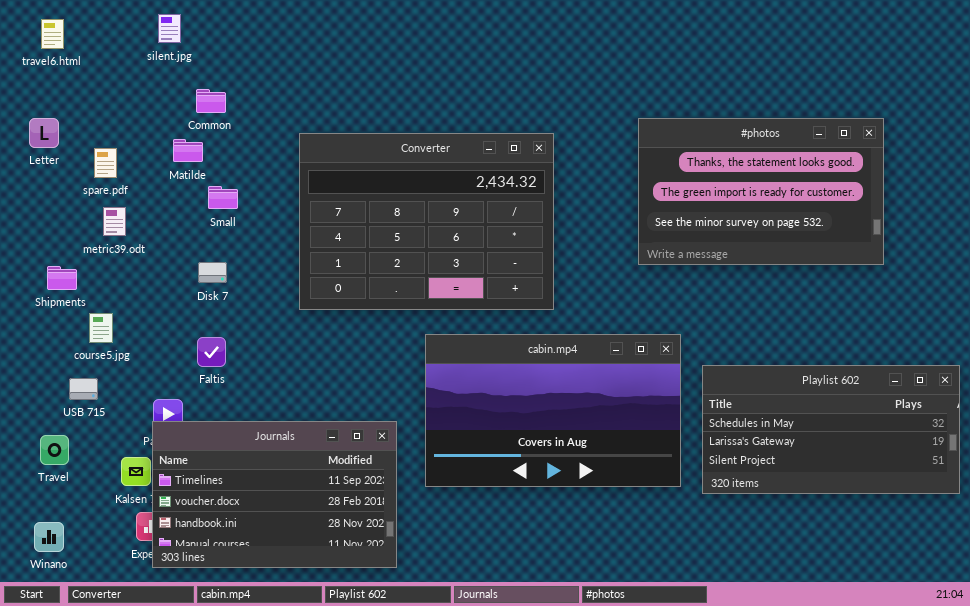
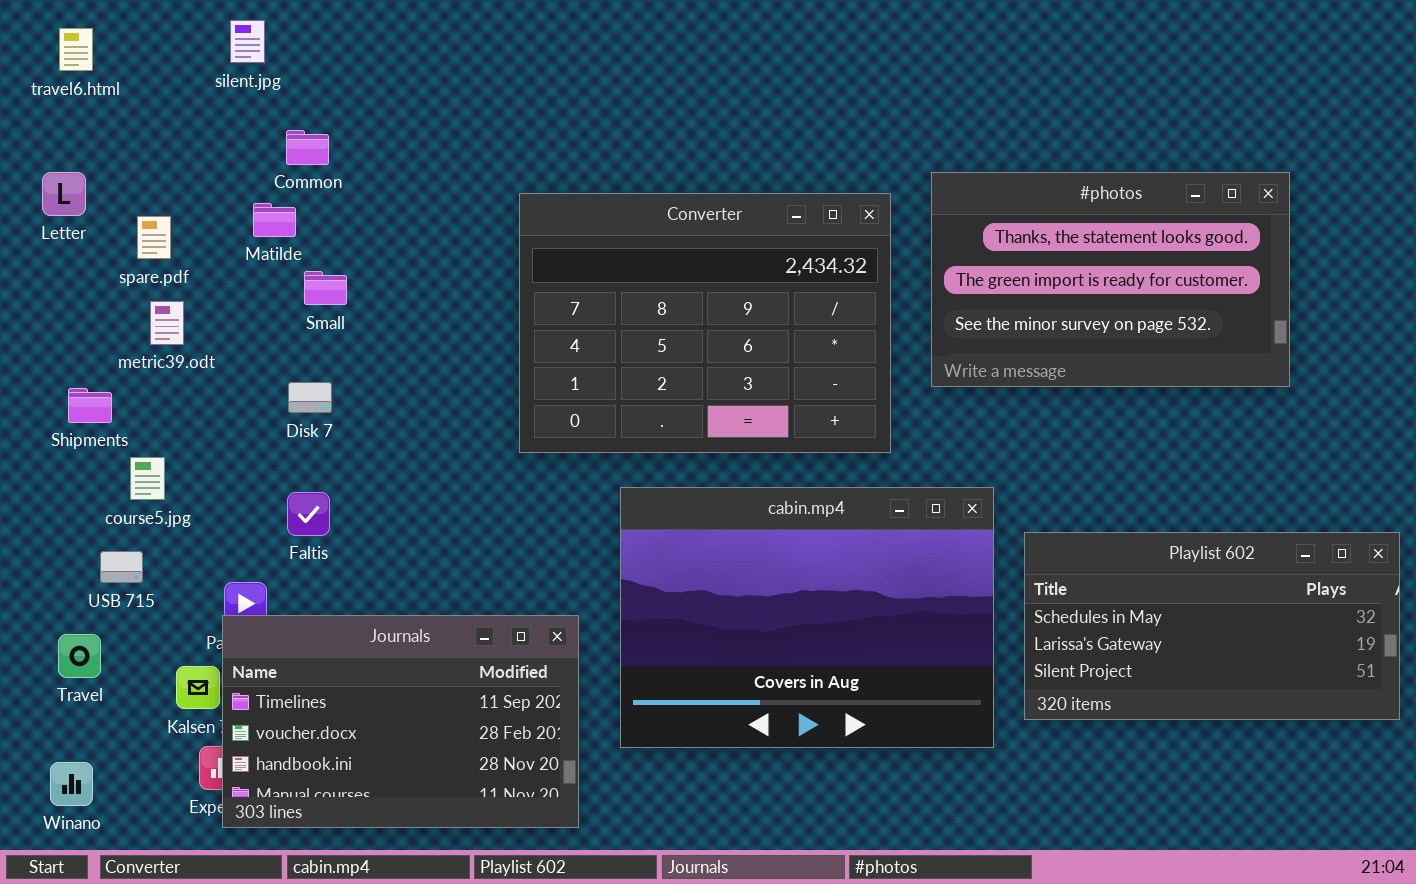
Converter: [299,133,554,310] -> [519,193,891,453], moved
cabin.mp4: [425,334,681,487] -> [620,487,994,748], resized

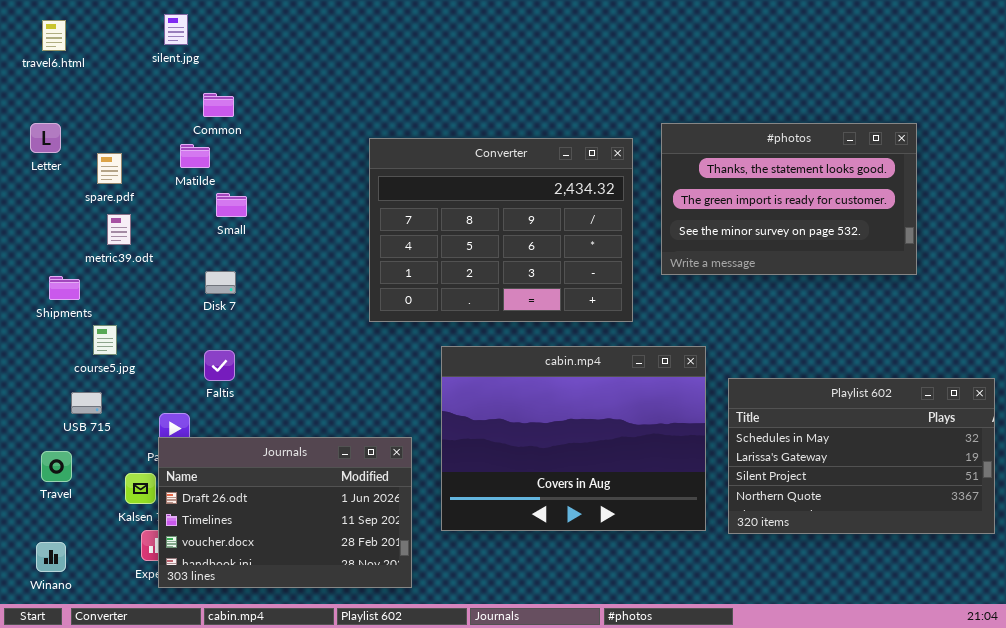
Playlist 602: [1024,532,1400,720] -> [728,378,995,534], resized
Journals: [222,615,579,828] -> [158,437,412,588], scrolled up 1 row

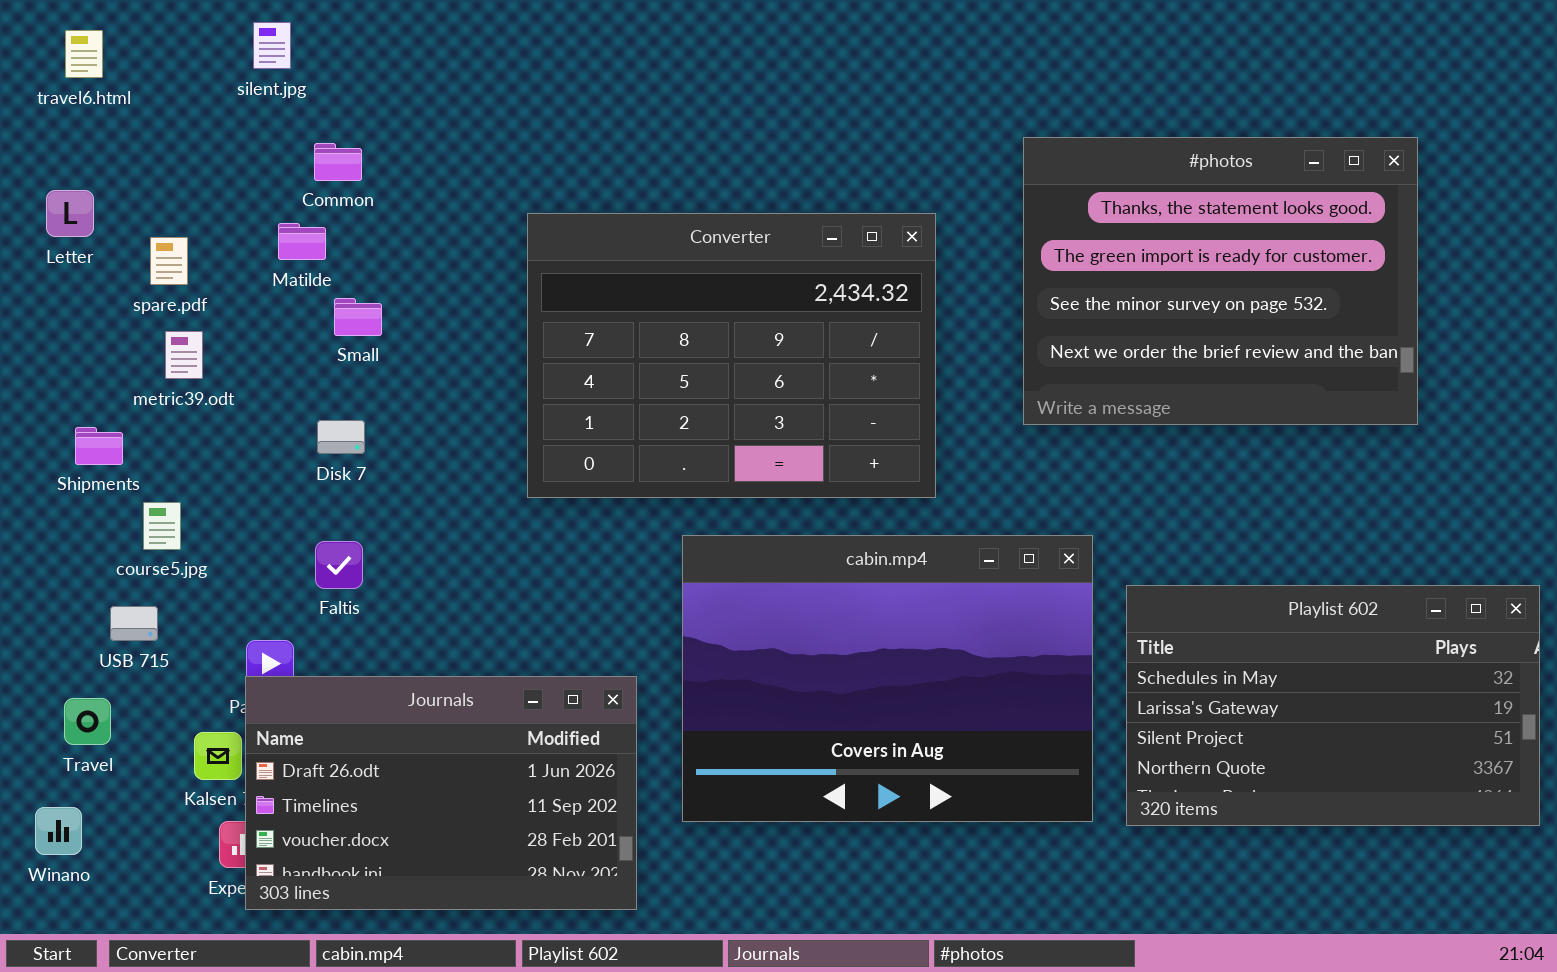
#photos: [661,123,917,275] -> [1023,137,1418,425], resized
Converter: [369,138,633,322] -> [527,213,936,498], moved
Winano: [36,542,66,572] -> [35,807,82,855], moved

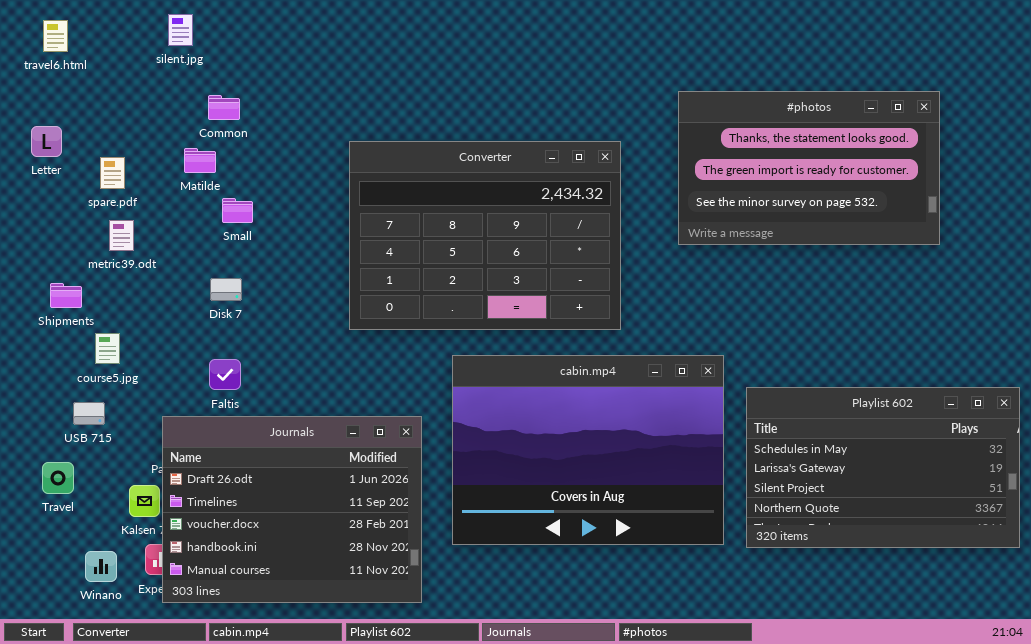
#photos: [1023,137,1418,425] -> [678,91,940,245], resized
Journals: [245,676,637,910] -> [162,416,422,603], resized
Winano: [35,807,82,855] -> [85,551,117,582], moved

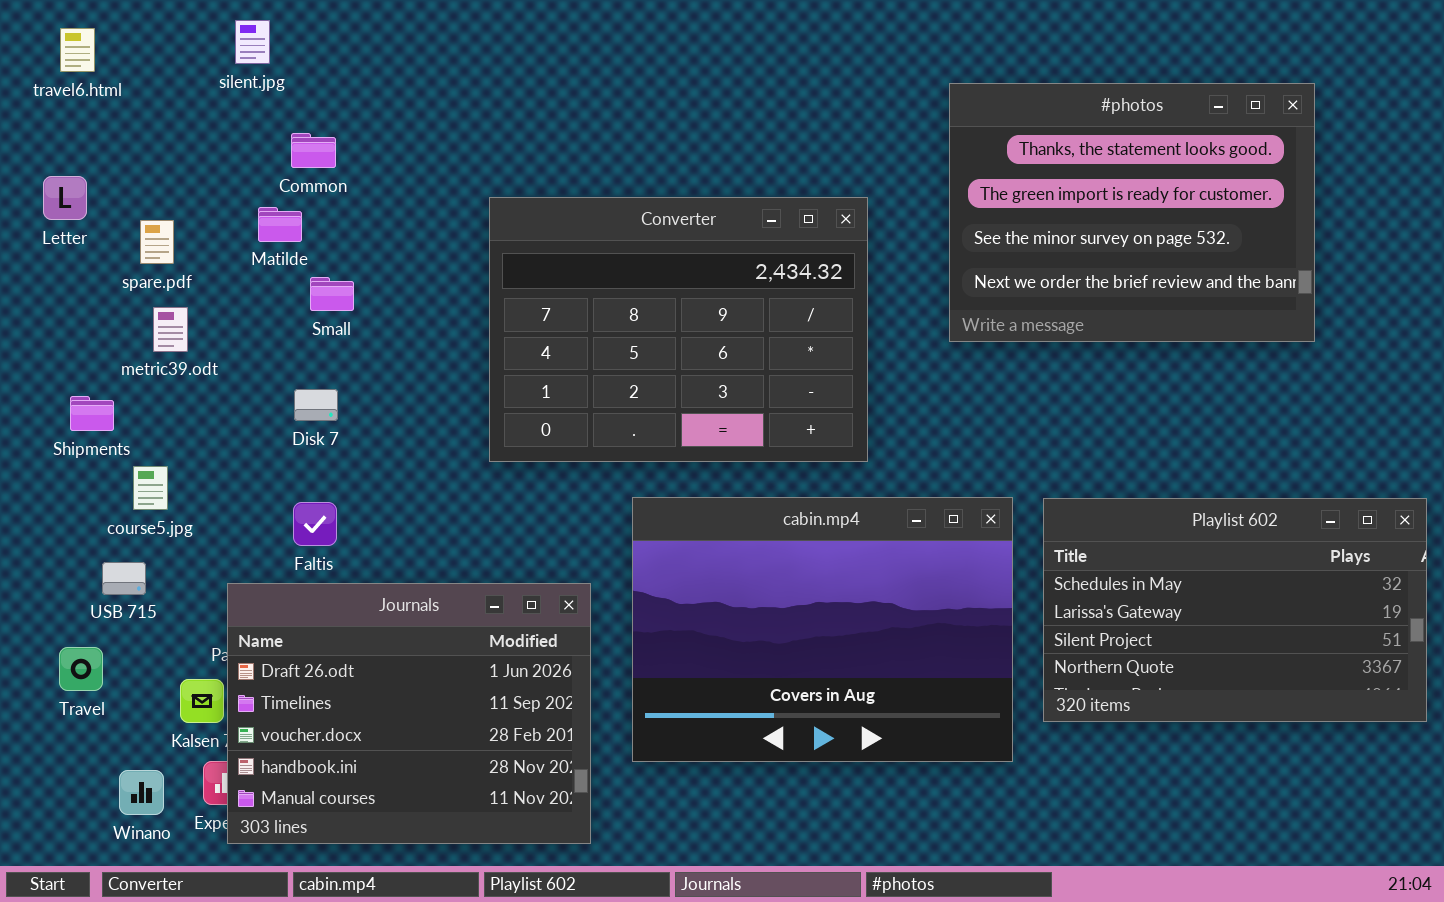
#photos: [678,91,940,245] -> [949,83,1315,342], resized
Playlist 602: [746,387,1020,548] -> [1043,498,1427,722], moved

